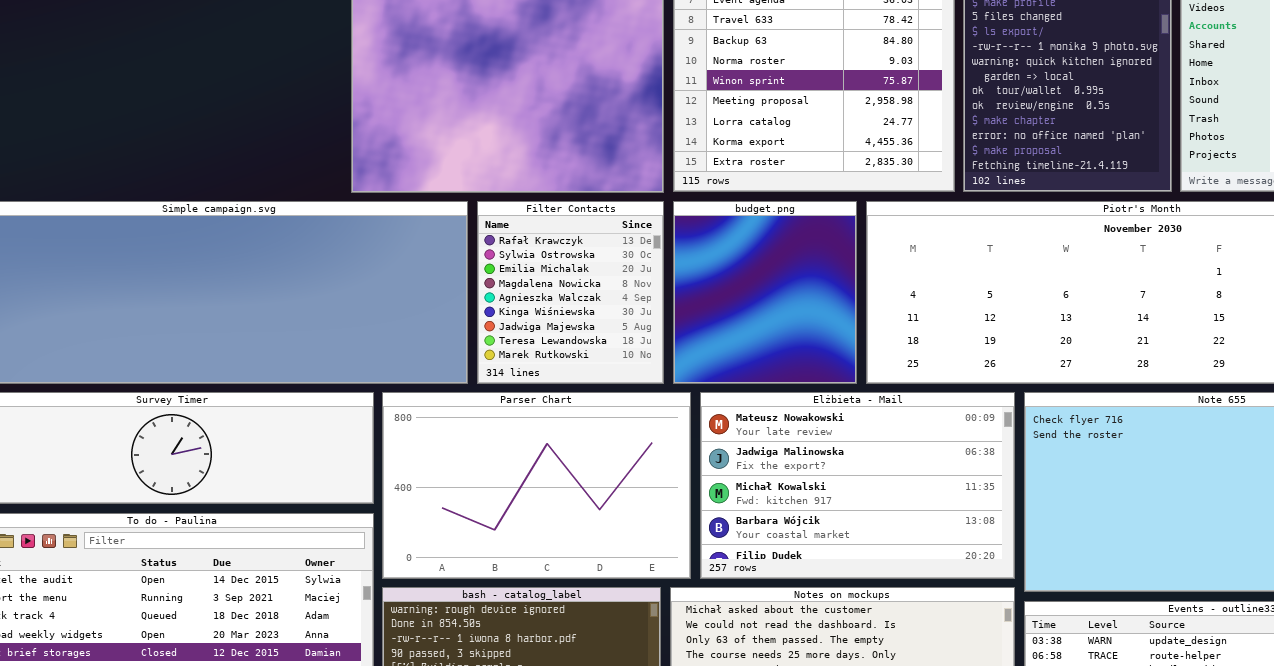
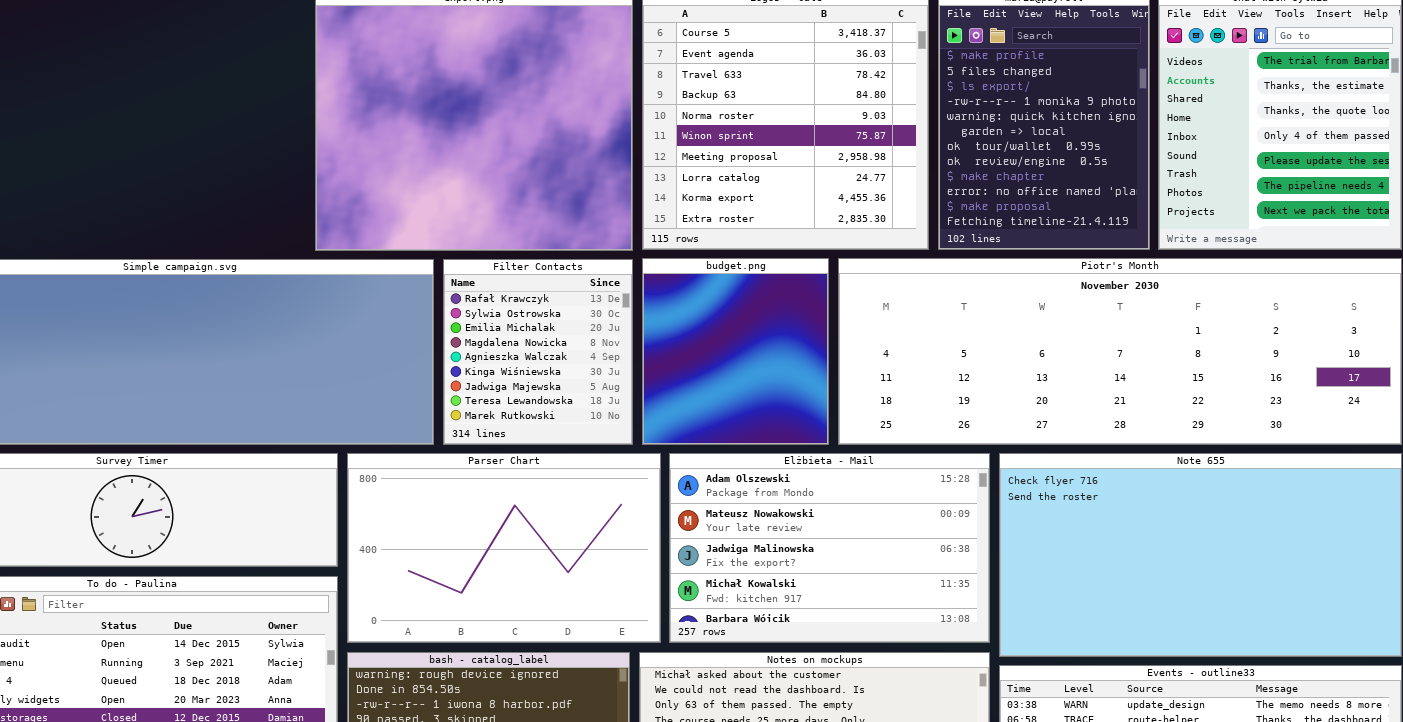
Elżbieta - Mail: [700,392,1015,579] -> [669,453,990,643], scrolled up 1 row

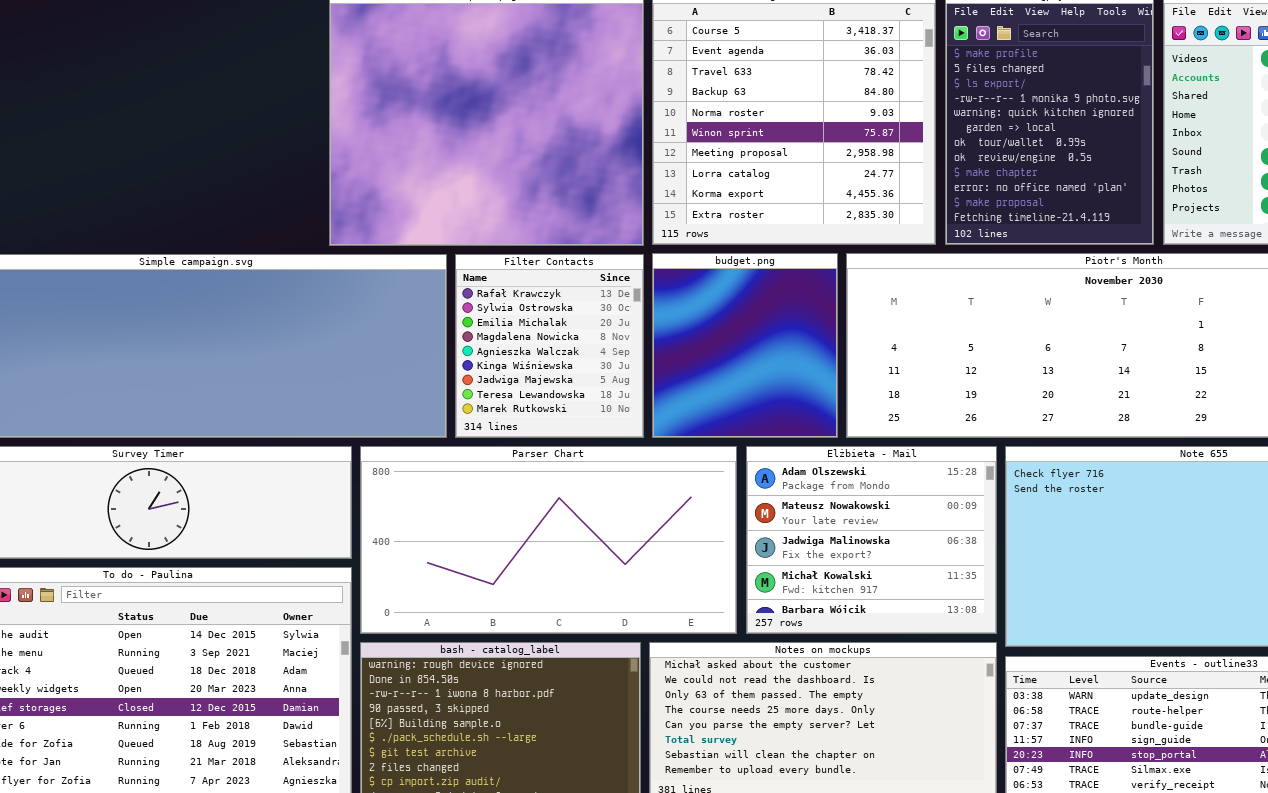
Parser Chart: [347,453,661,643] -> [360,446,737,634], resized
Elżbieta - Mail: [669,453,990,643] -> [746,446,997,634], resized

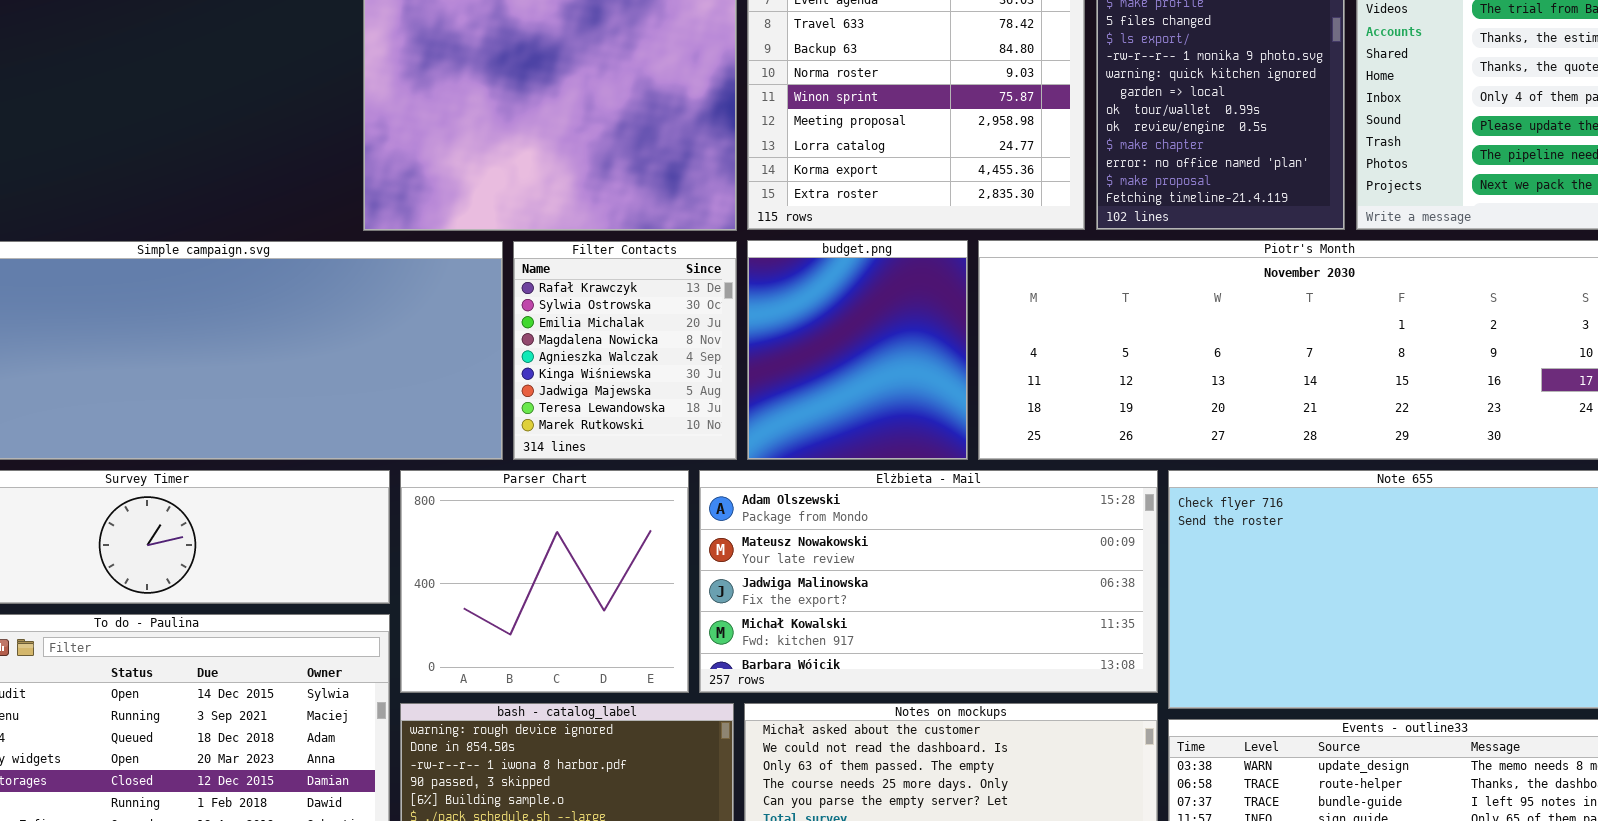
Parser Chart: [360,446,737,634] -> [400,470,689,693], resized
Elżbieta - Mail: [746,446,997,634] -> [699,470,1158,693], resized

